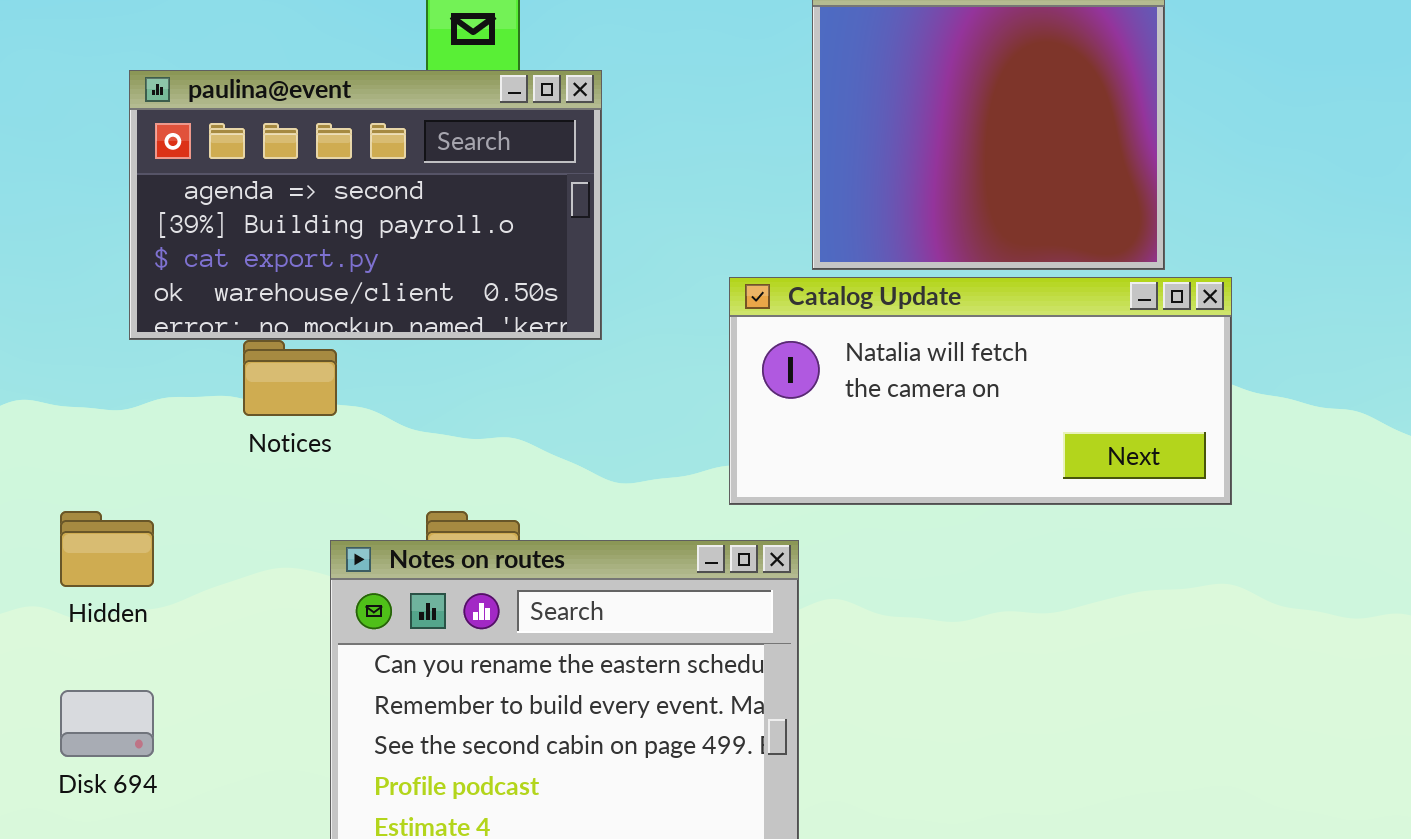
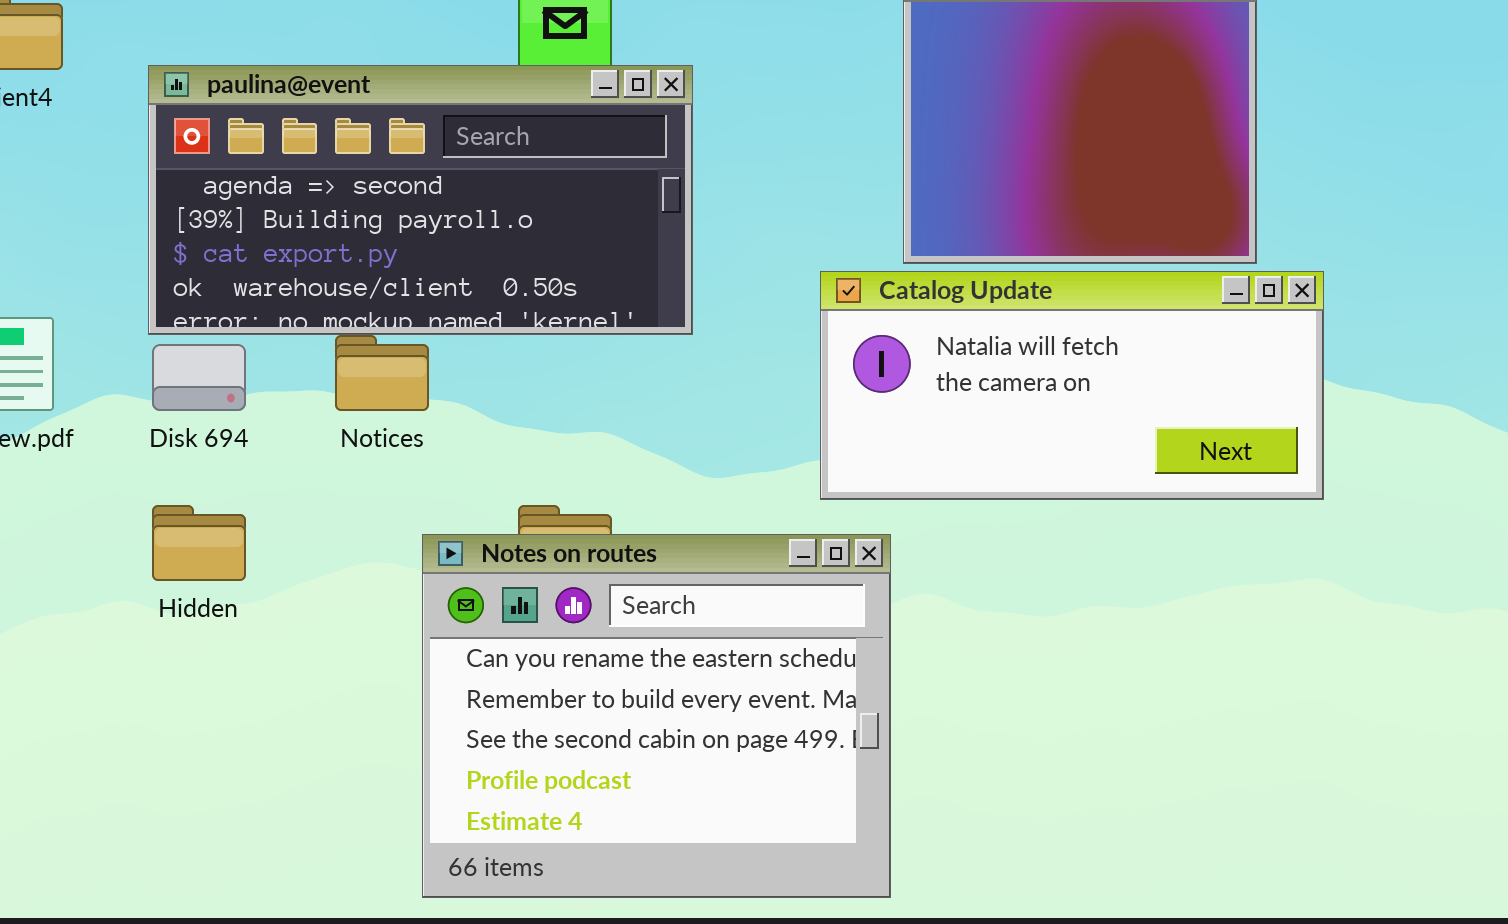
paulina@event: [129,70,602,340] -> [148,65,693,335], resized
Disk 694: [60,690,154,757] -> [152,344,246,411], moved

